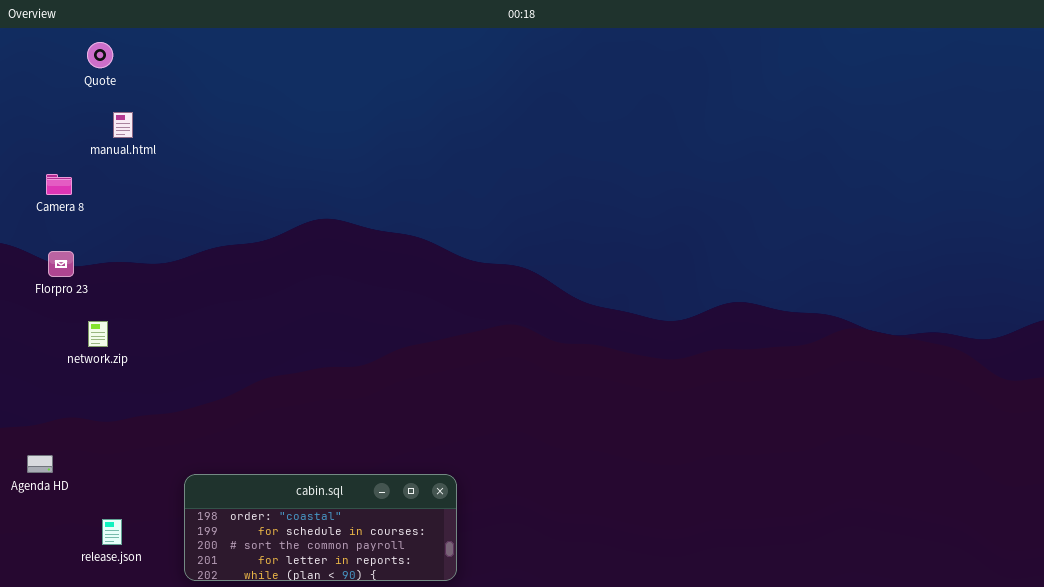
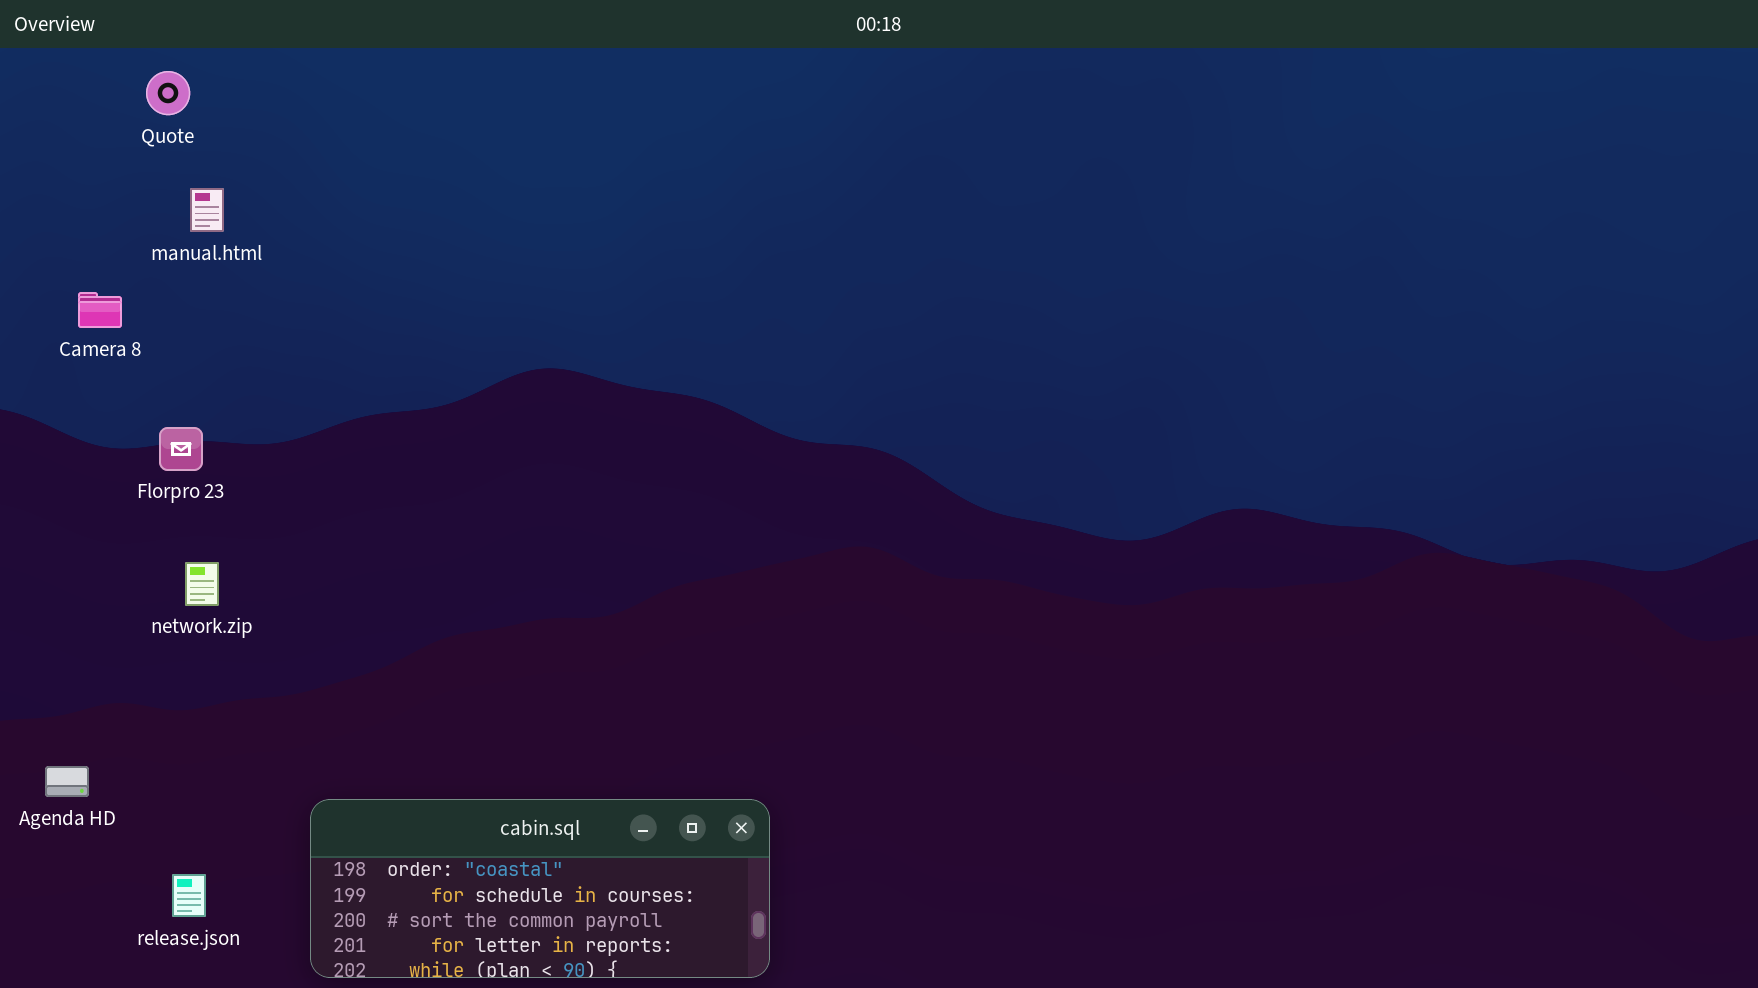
Florpro 23: [48,251,74,277] -> [159,427,203,471], moved
network.zip: [88,321,108,347] -> [185,562,219,606], moved

